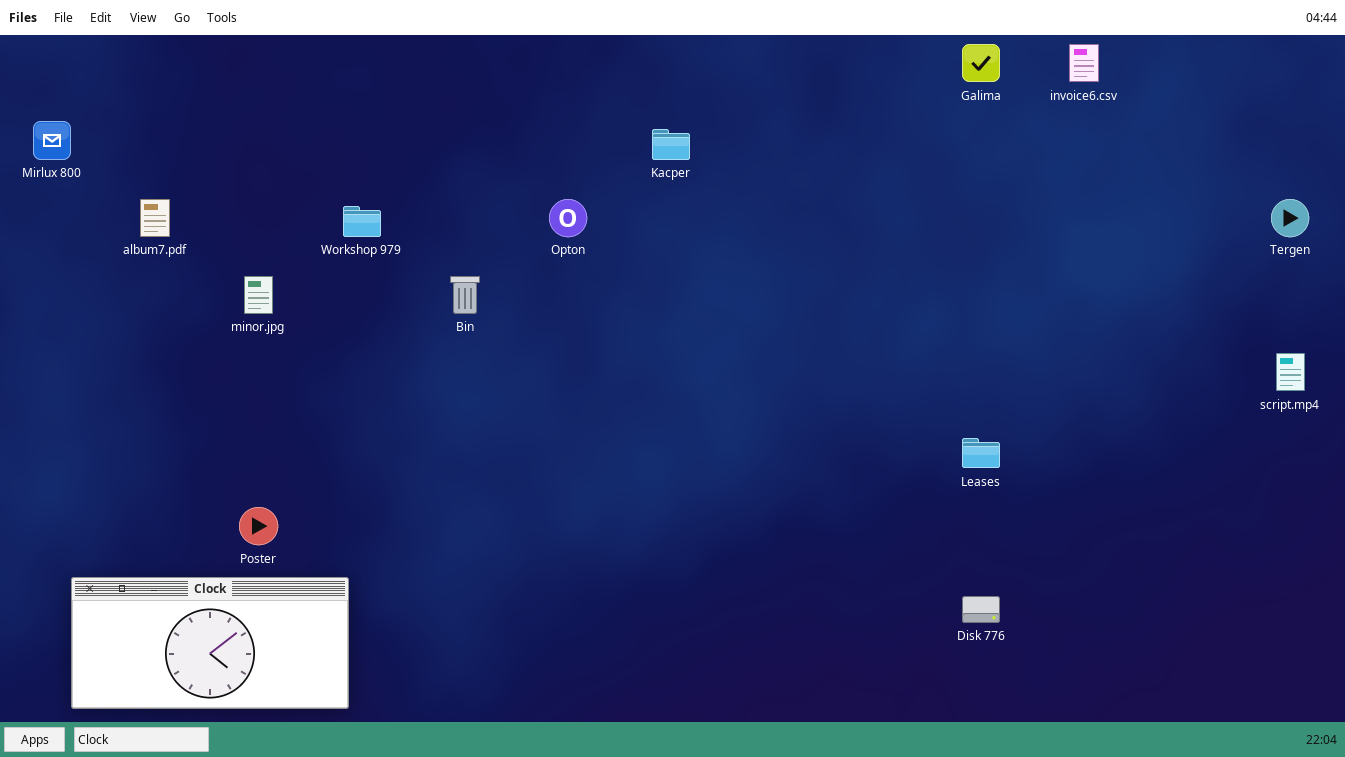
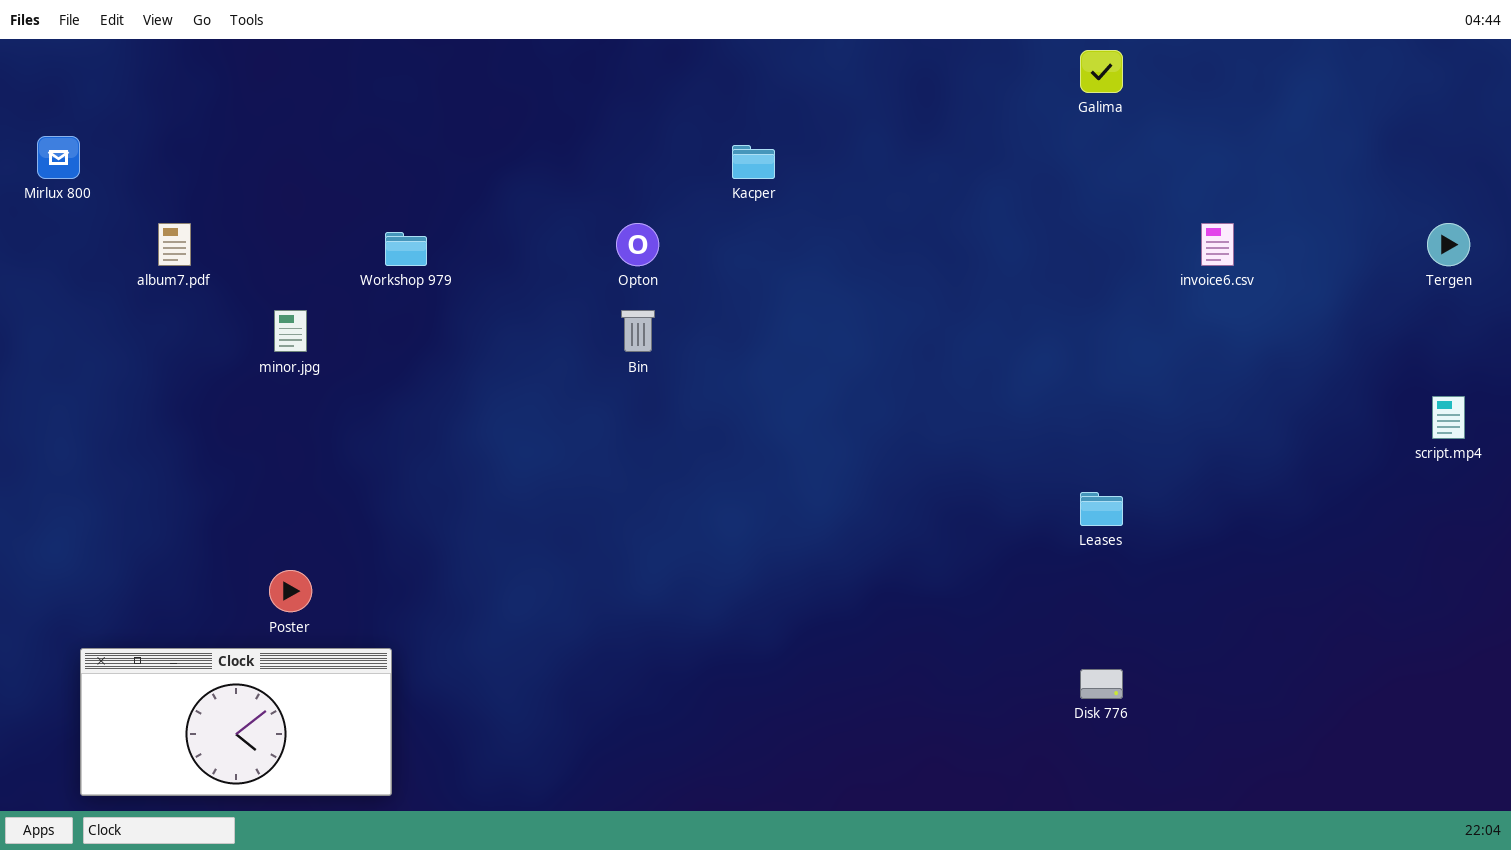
invoice6.csv: [1069,44,1099,82] -> [1201,223,1234,266], moved
Bin: [450,276,480,314] -> [621,310,655,352], moved

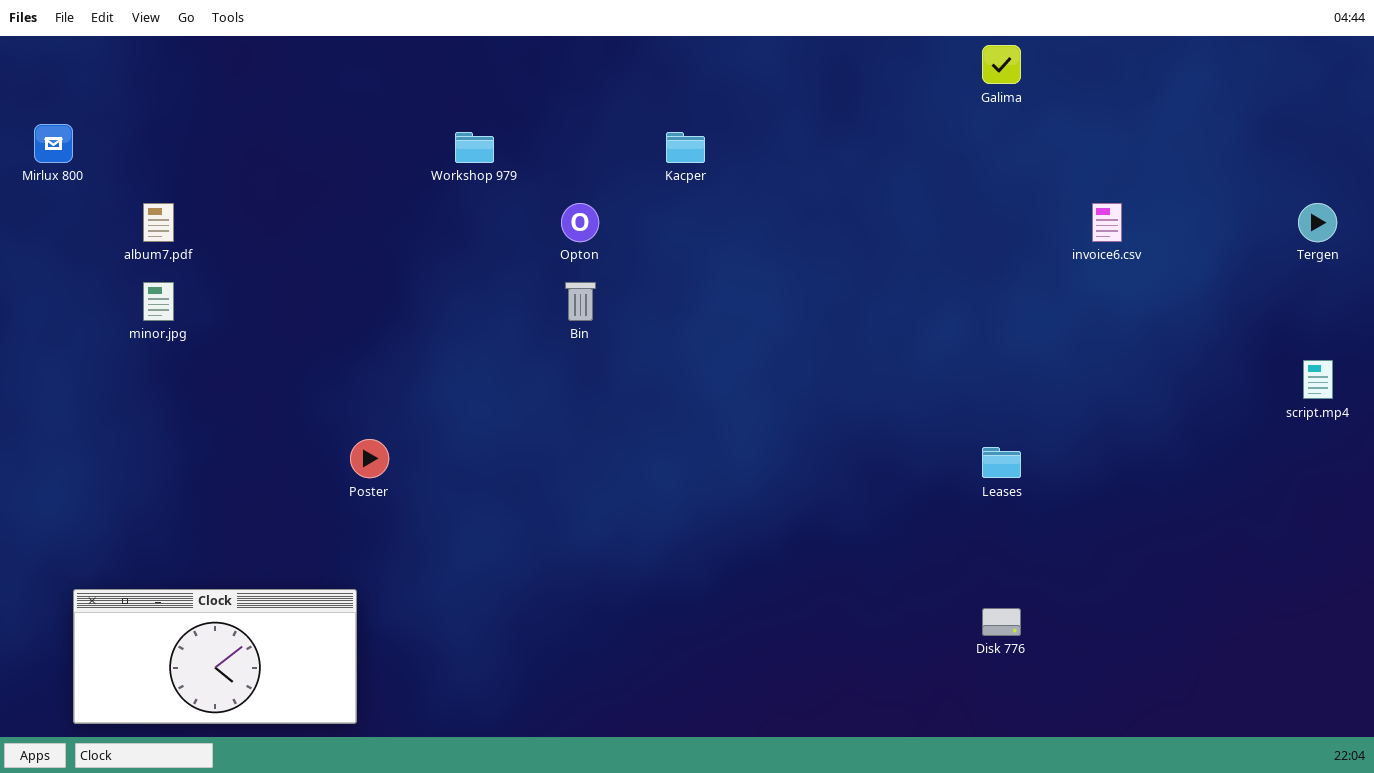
Workshop 979: [385,232,427,266] -> [455,132,494,163], moved
minor.jpg: [274,310,307,352] -> [143,282,174,321], moved
Poster: [269,570,312,612] -> [350,439,389,478], moved

